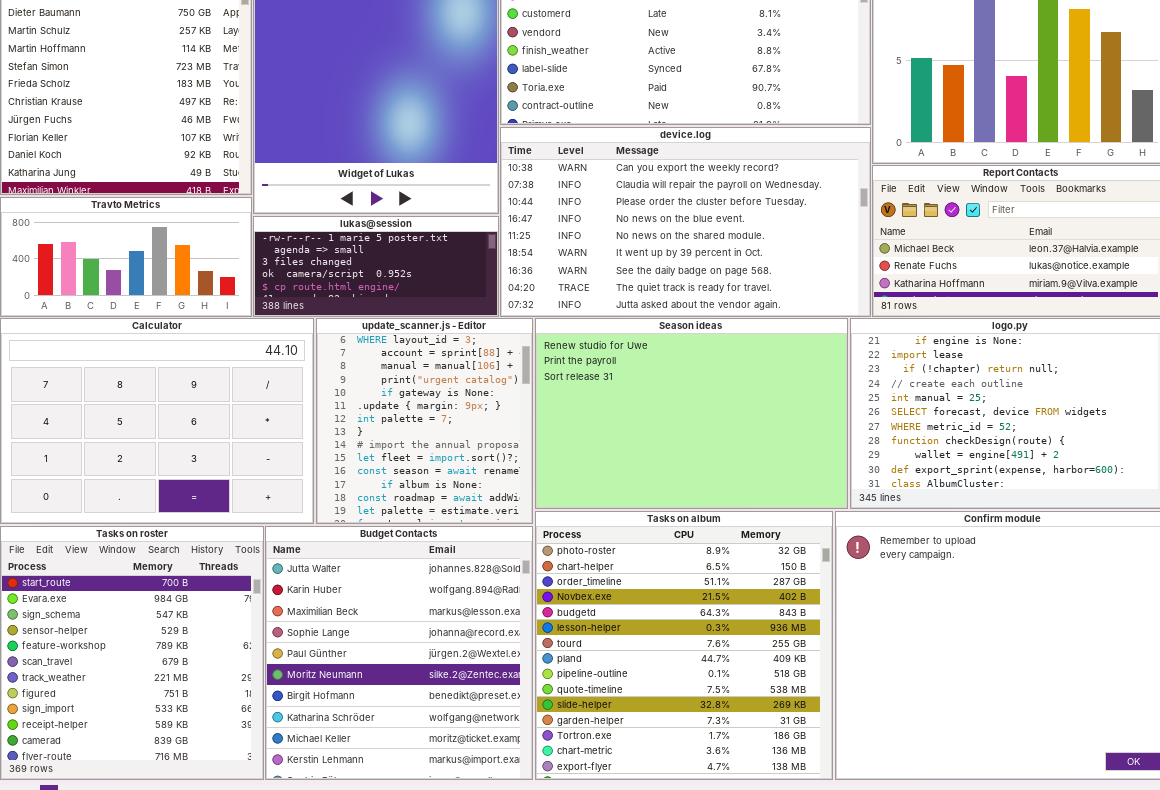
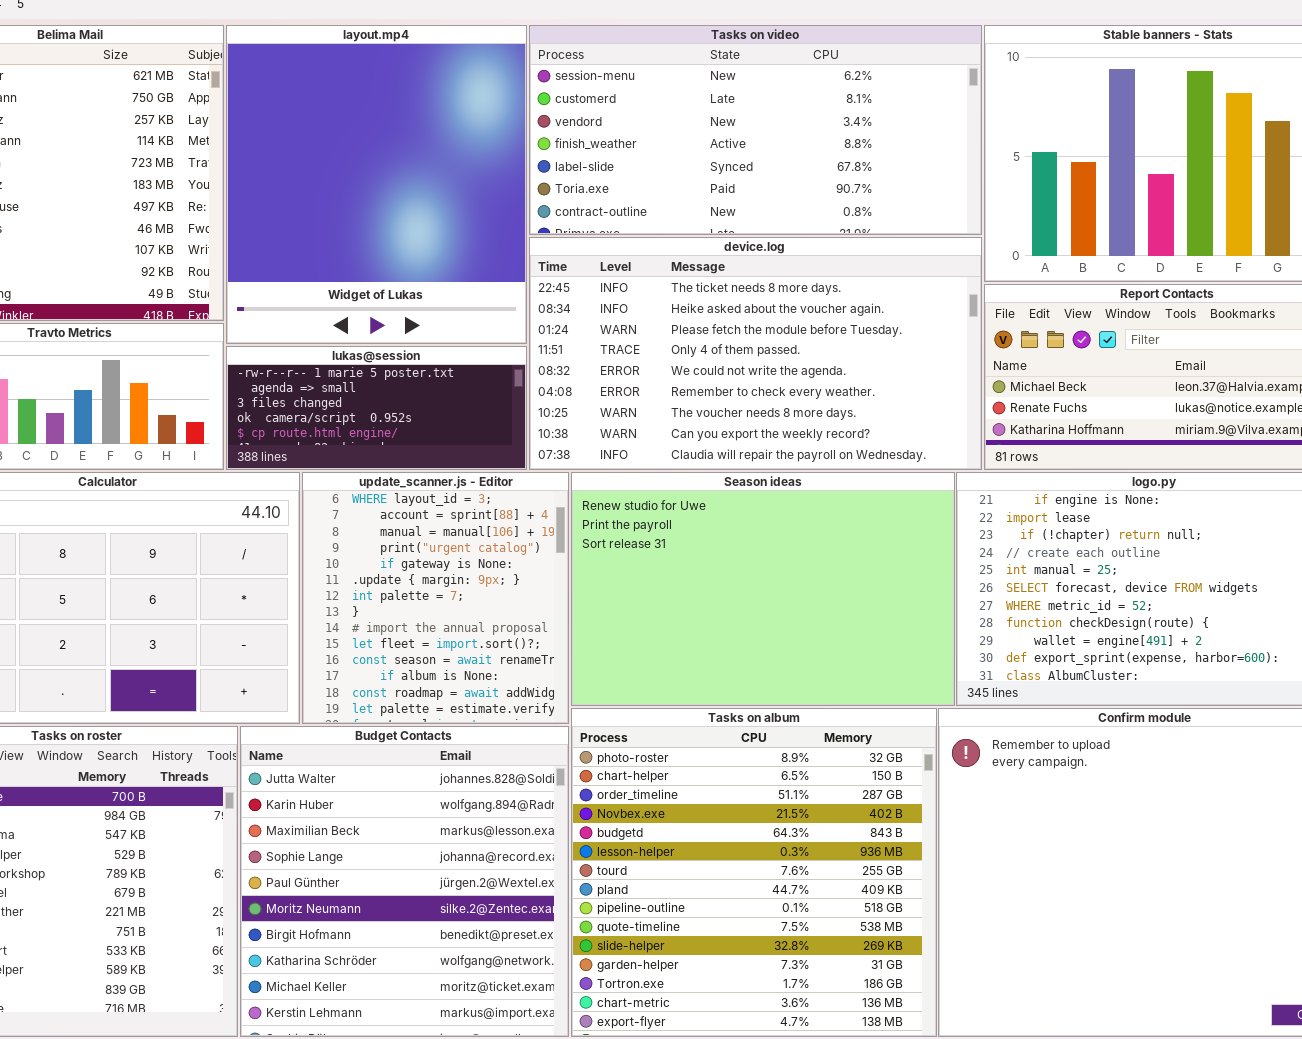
device.log: [500,127,871,317] -> [529,237,982,470], scrolled up 7 rows

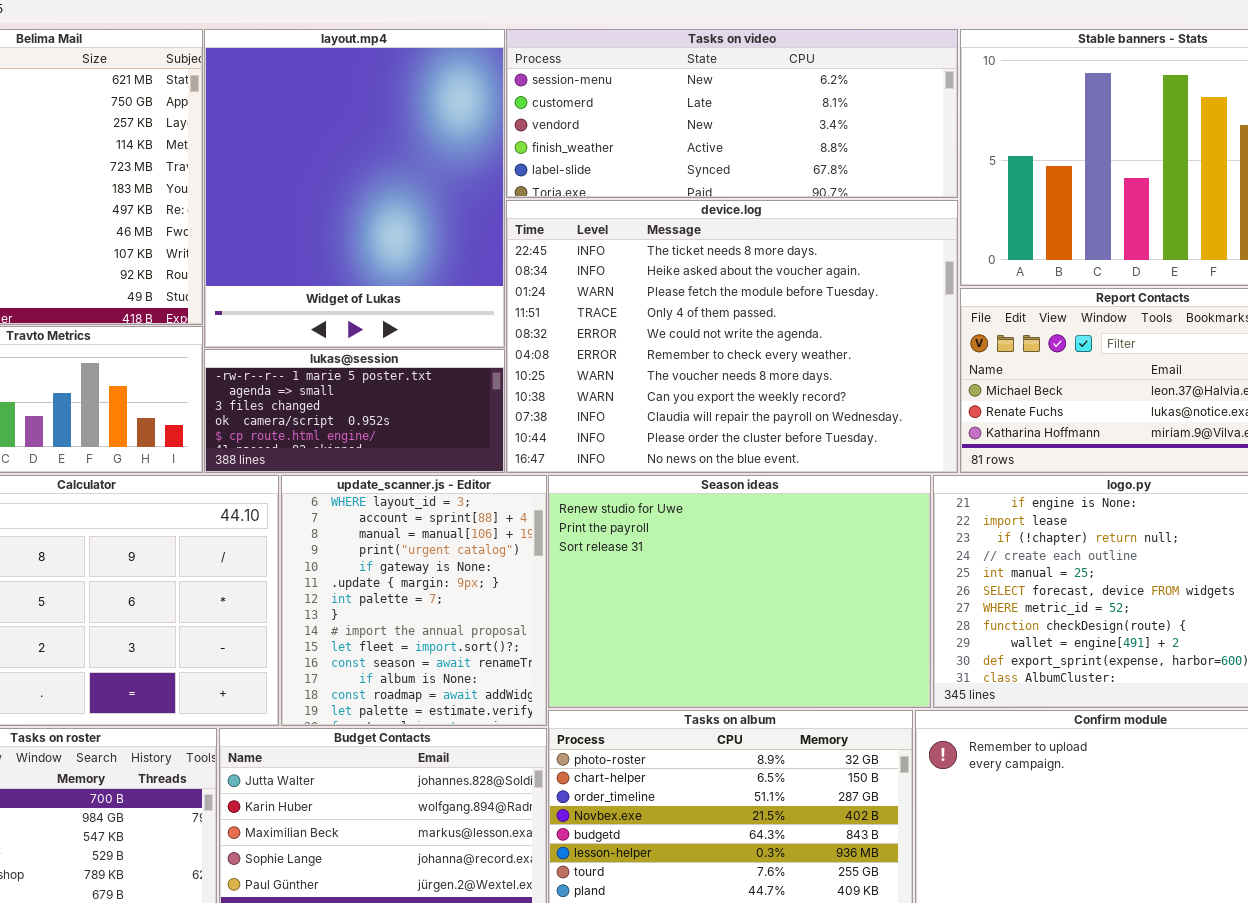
Tasks on video: [529,25,982,235] -> [506,29,958,198], resized
device.log: [529,237,982,470] -> [506,200,958,473], resized

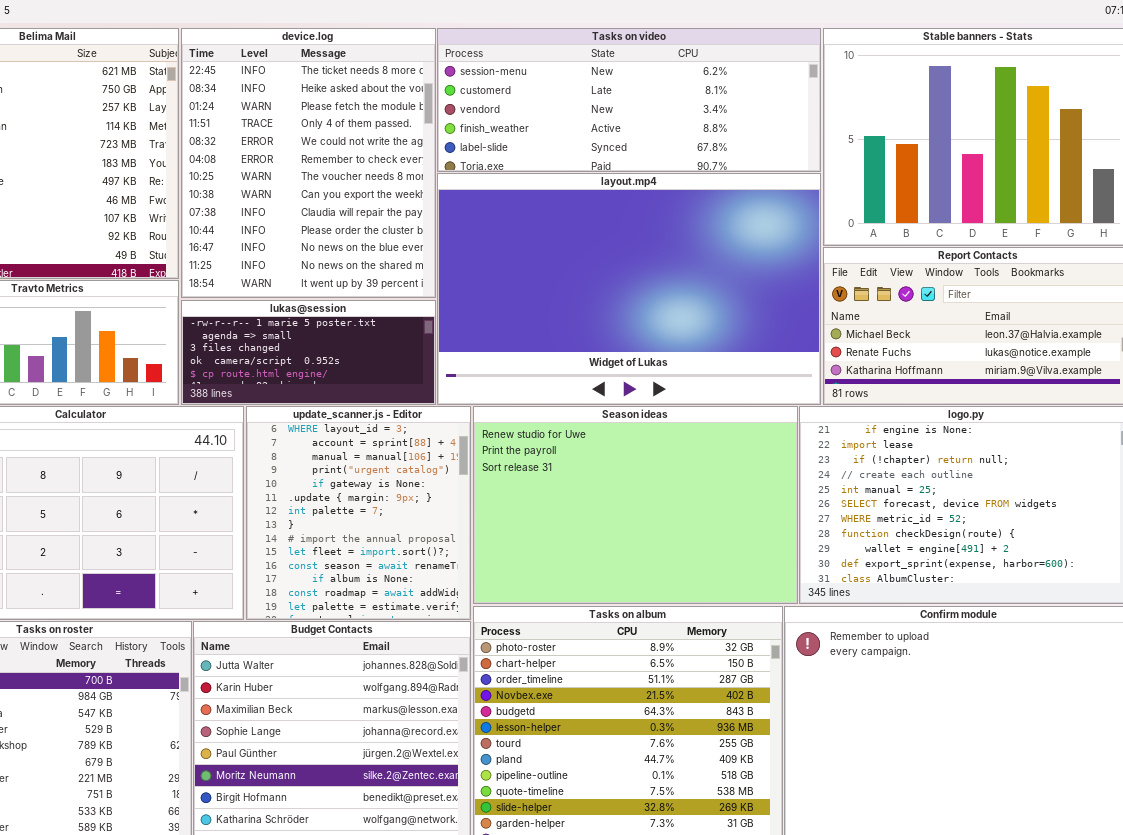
layout.mp4: [204,29,505,348] -> [437,173,821,405], moved, resized
device.log: [506,200,958,473] -> [181,28,436,298], moved, resized

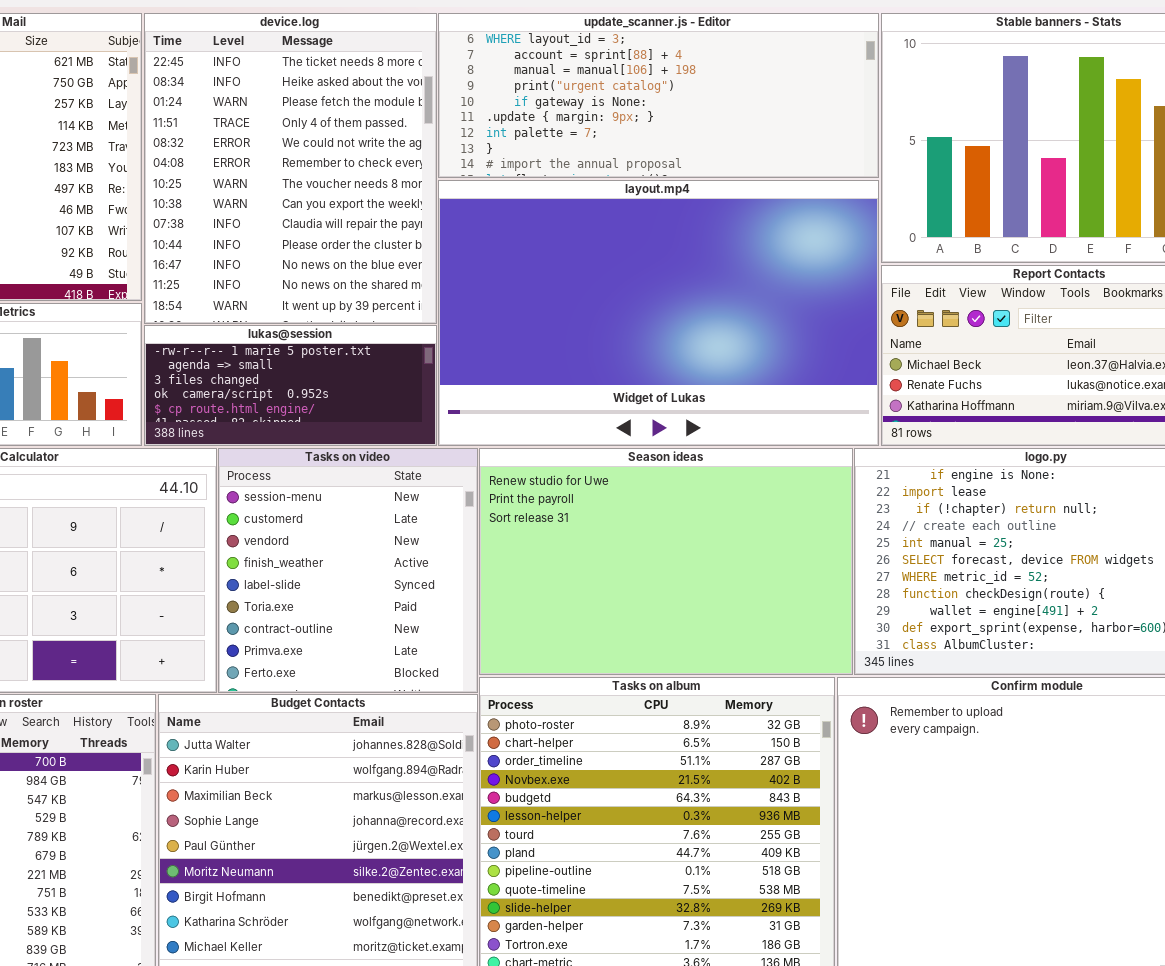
Tasks on video: [437,28,821,172] -> [218,448,478,693], moved, resized
update_scanner.js - Editor: [246,406,471,620] -> [438,13,879,178], moved, resized

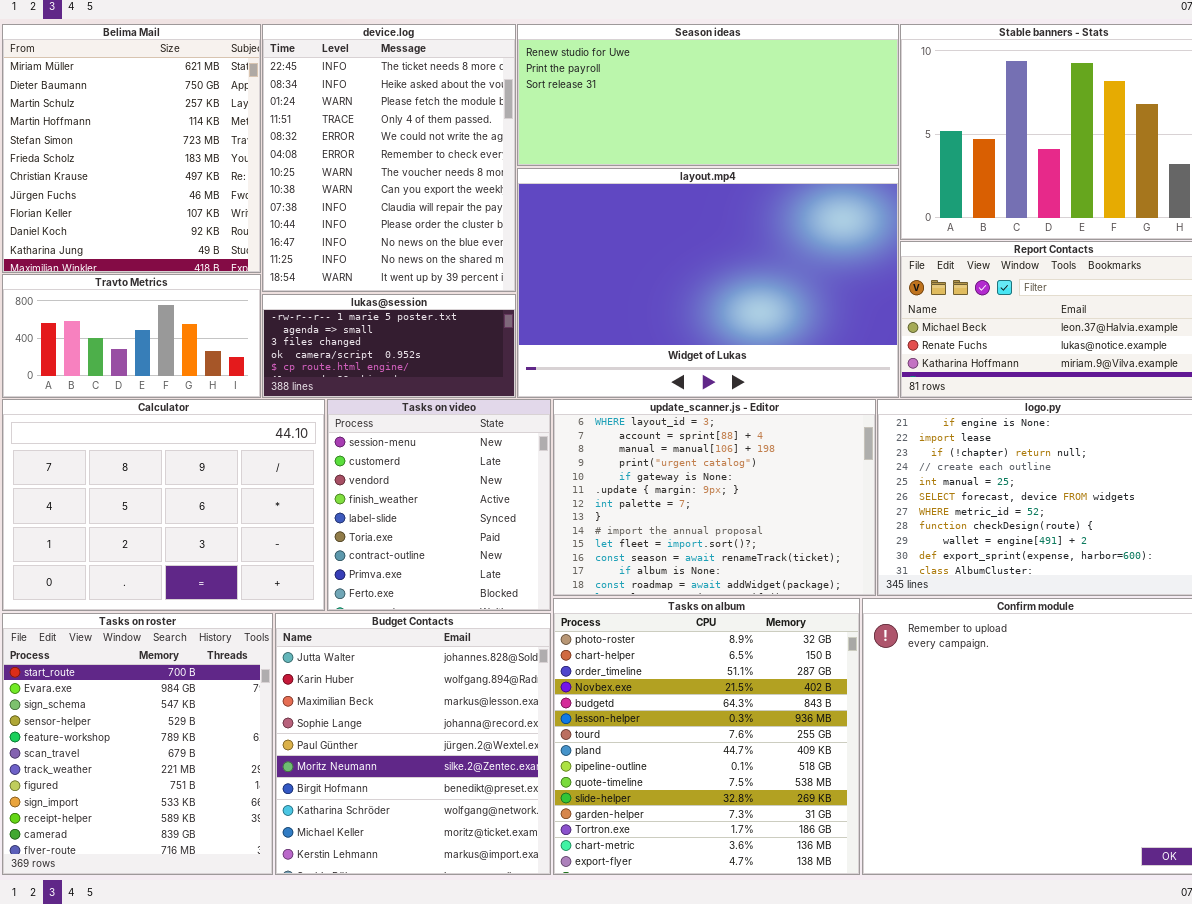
update_scanner.js - Editor: [438,13,879,178] -> [553,399,876,596], moved, resized
Season ideas: [479,448,853,675] -> [517,24,899,166], moved, resized

